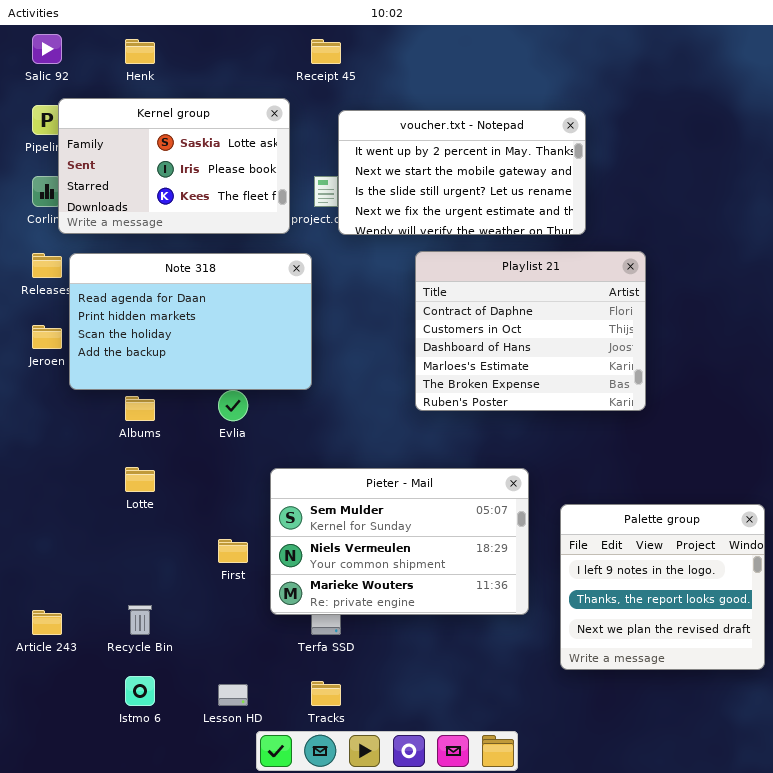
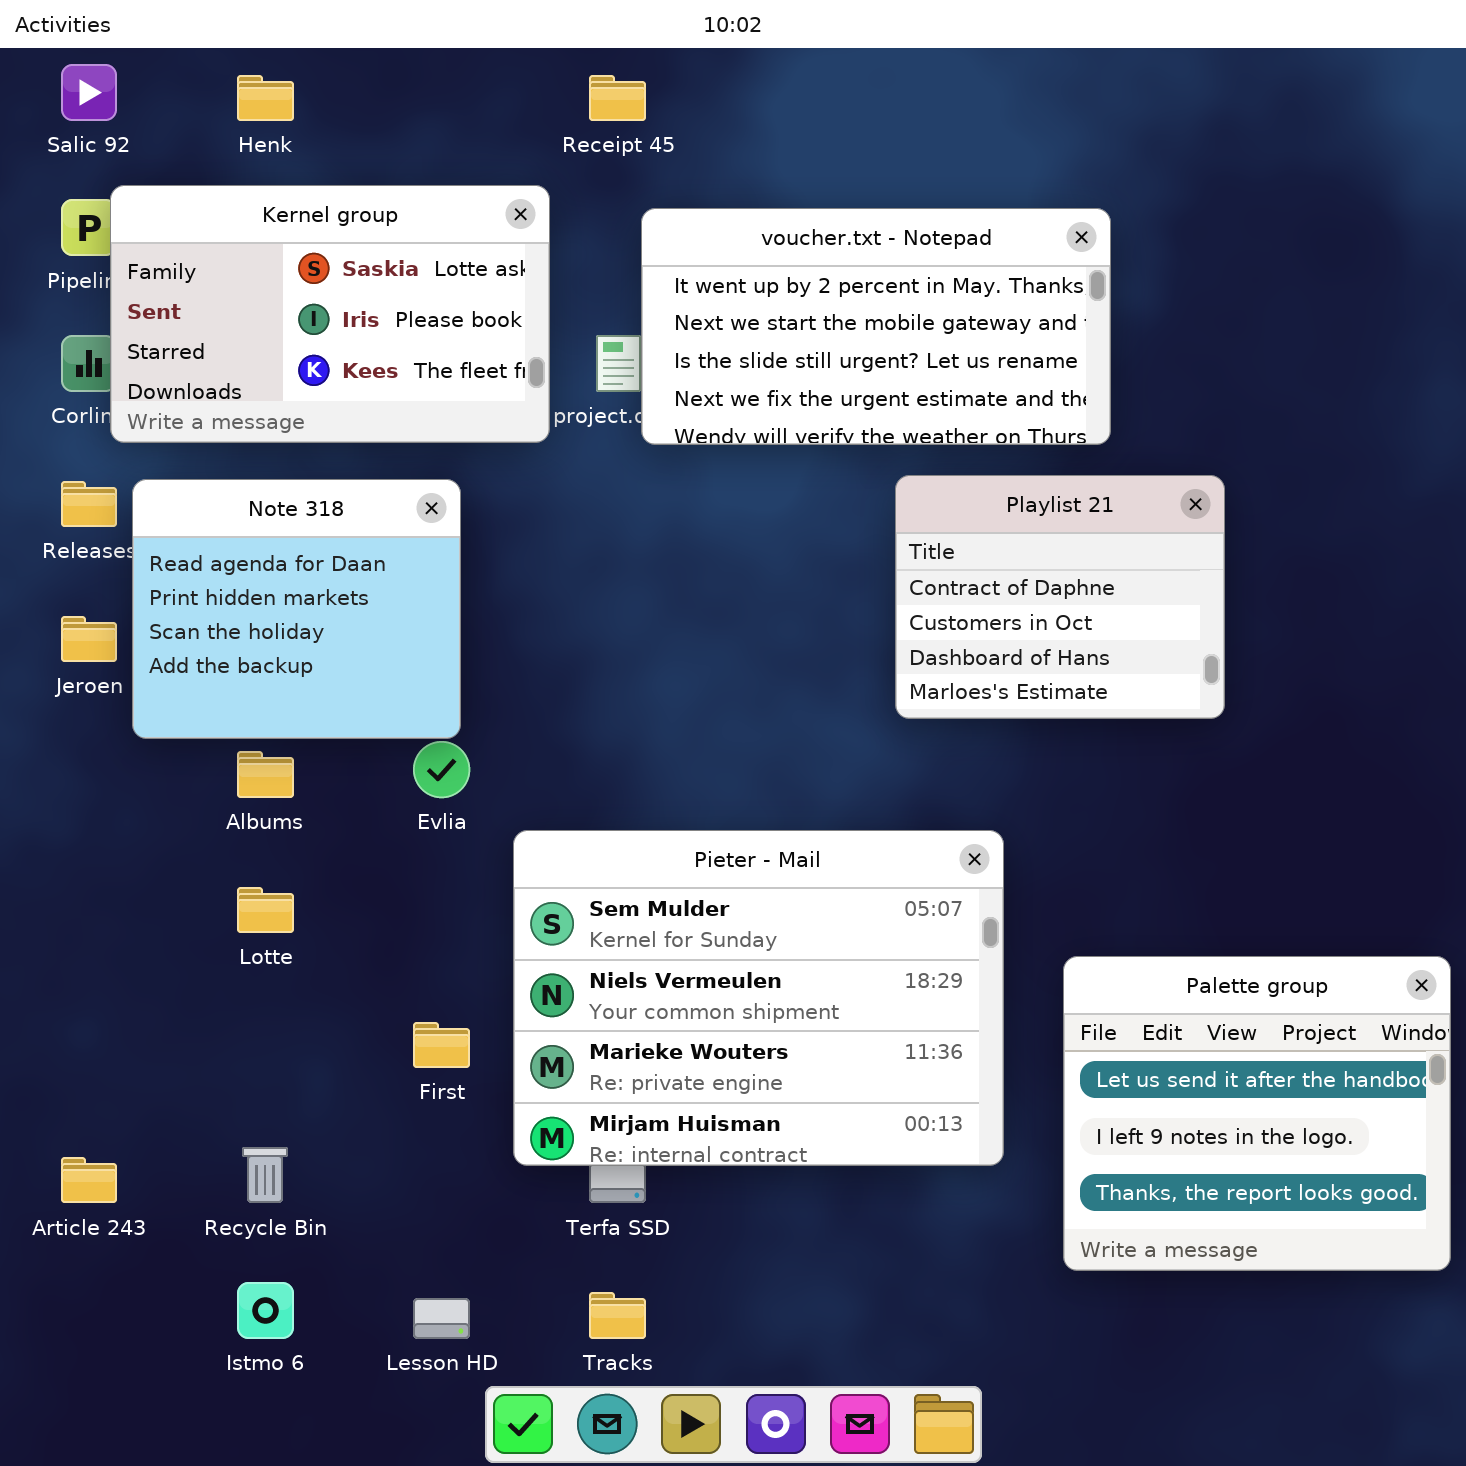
Playlist 21: [415,251,646,411] -> [895,475,1225,719], resized
Note 318: [69,253,312,390] -> [132,479,461,739], resized
Pieter - Mail: [270,468,529,615] -> [513,830,1004,1166], resized
Palette group: [560,504,765,670] -> [1063,956,1451,1271], scrolled up 1 row

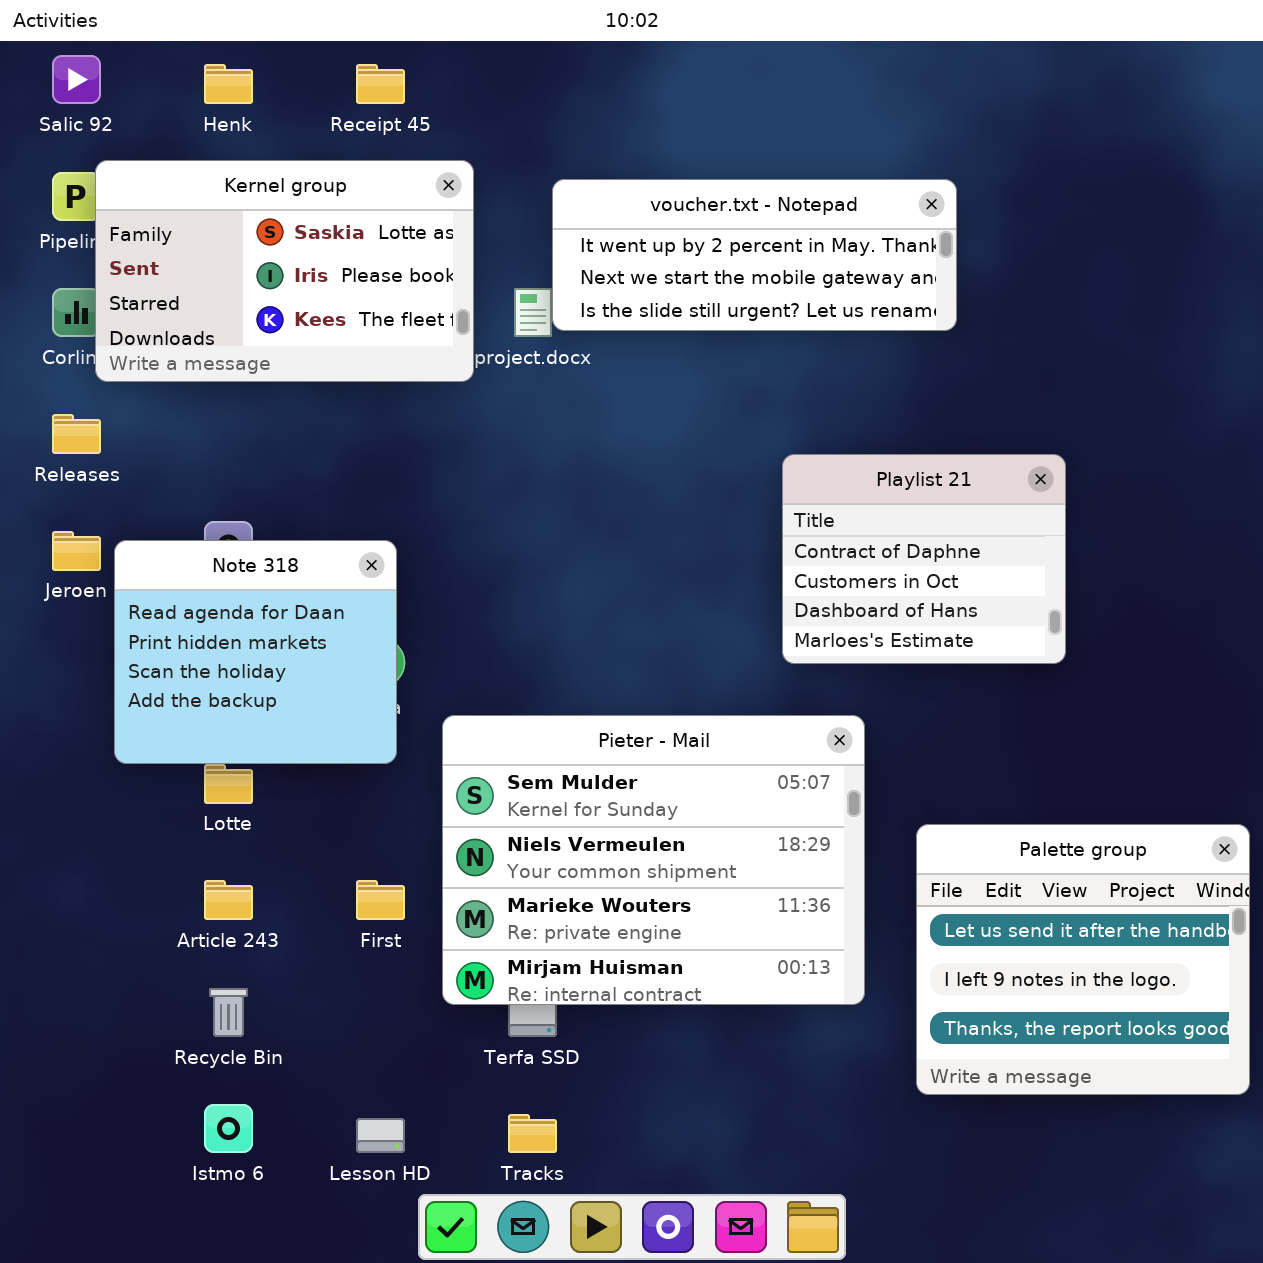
Receipt 45: [589,75,646,121] -> [356,64,405,104], moved
voucher.txt - Notepad: [641,208,1111,445] -> [552,179,957,331], resized
Playlist 21: [895,475,1225,719] -> [782,454,1066,664], moved
Note 318: [132,479,461,739] -> [114,540,397,764], moved
Article 243: [61,1157,117,1203] -> [204,880,253,920], moved

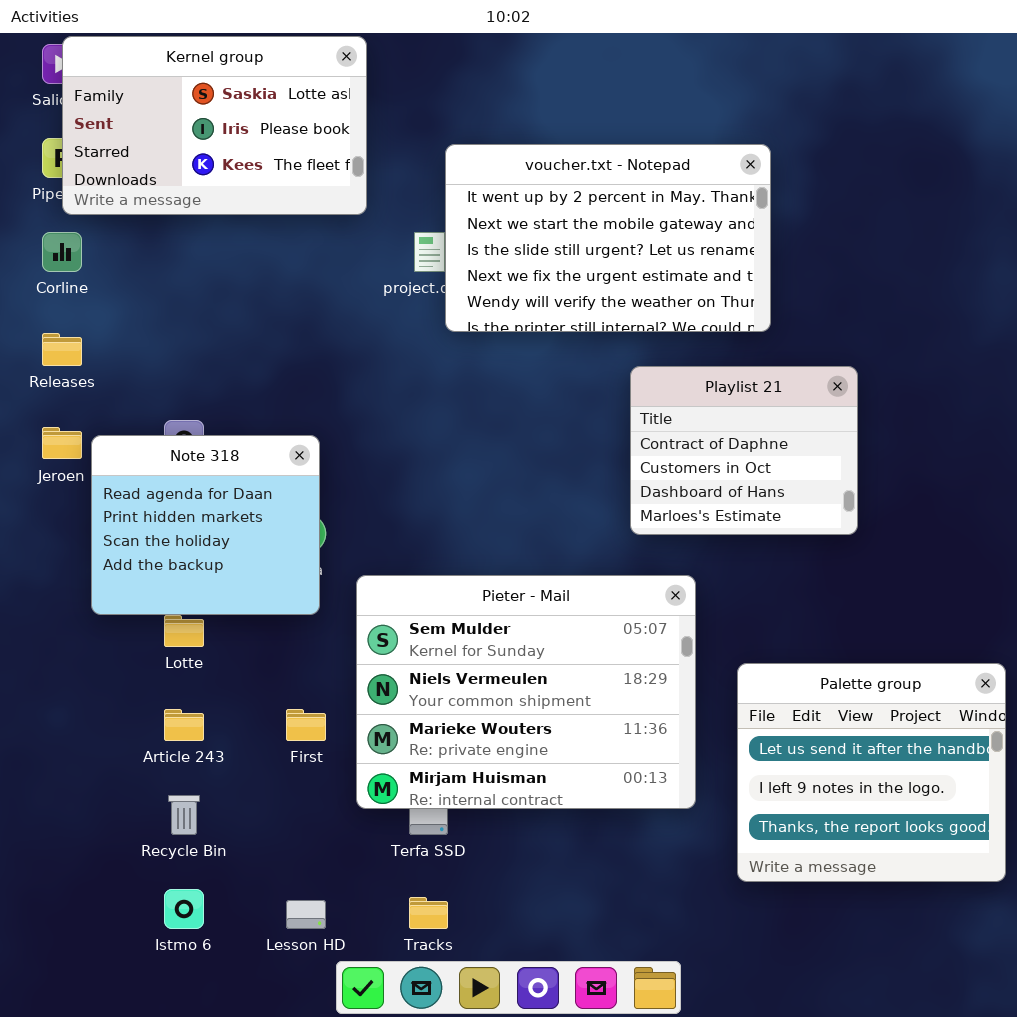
Kernel group: [95,160,474,382] -> [62,36,367,215], moved
voucher.txt - Notepad: [552,179,957,331] -> [445,144,771,332], resized

